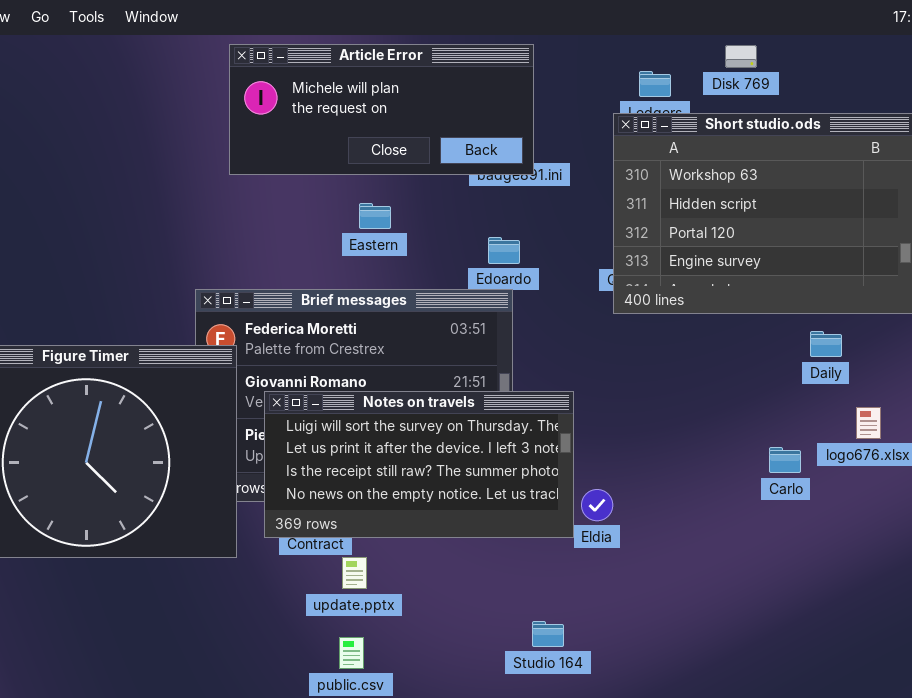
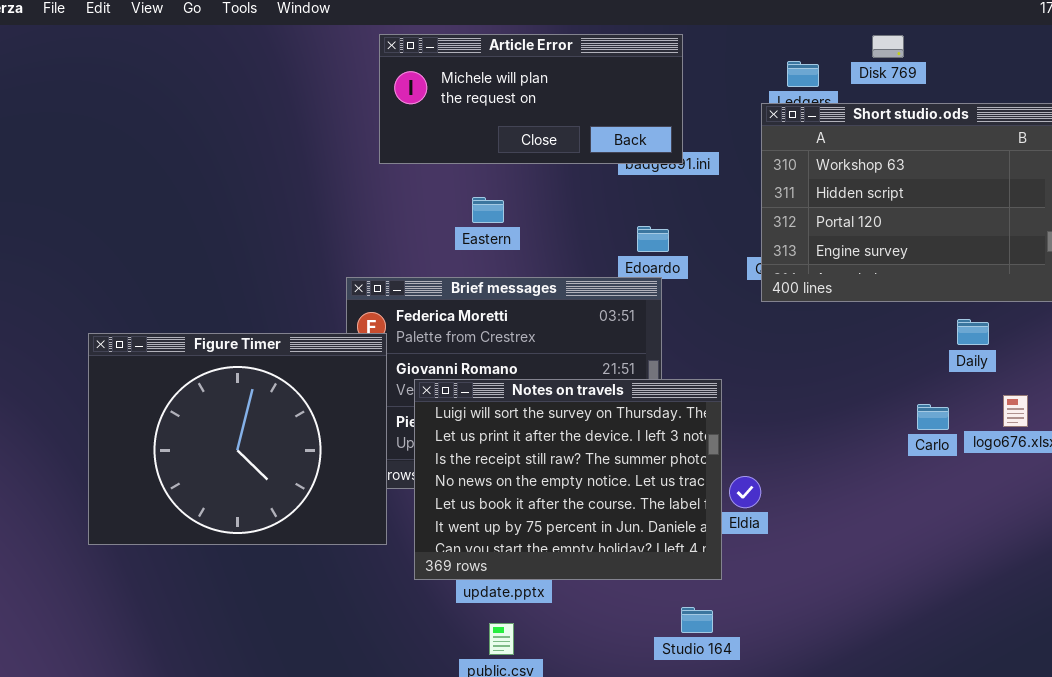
Eastern: [359,203,391,229] -> [472,197,504,223], moved
Notes on travels: [264,391,574,538] -> [414,379,722,580], resized
Carlo: [769,447,801,473] -> [917,404,949,430], moved

